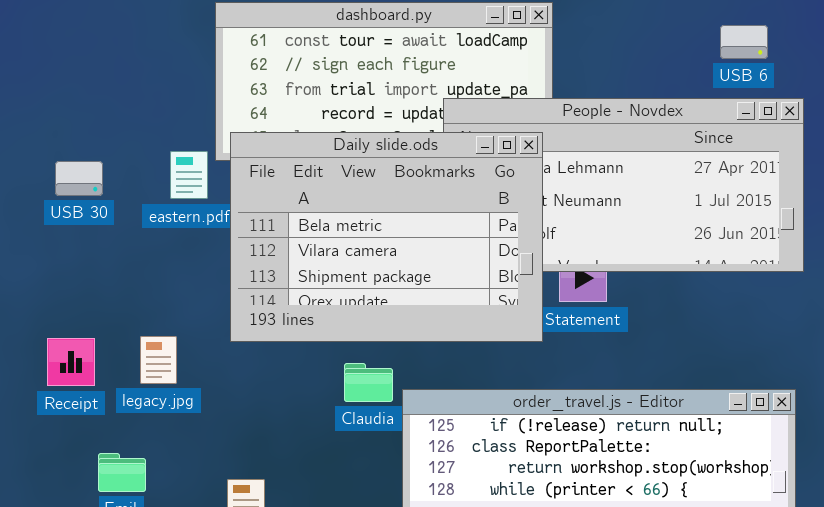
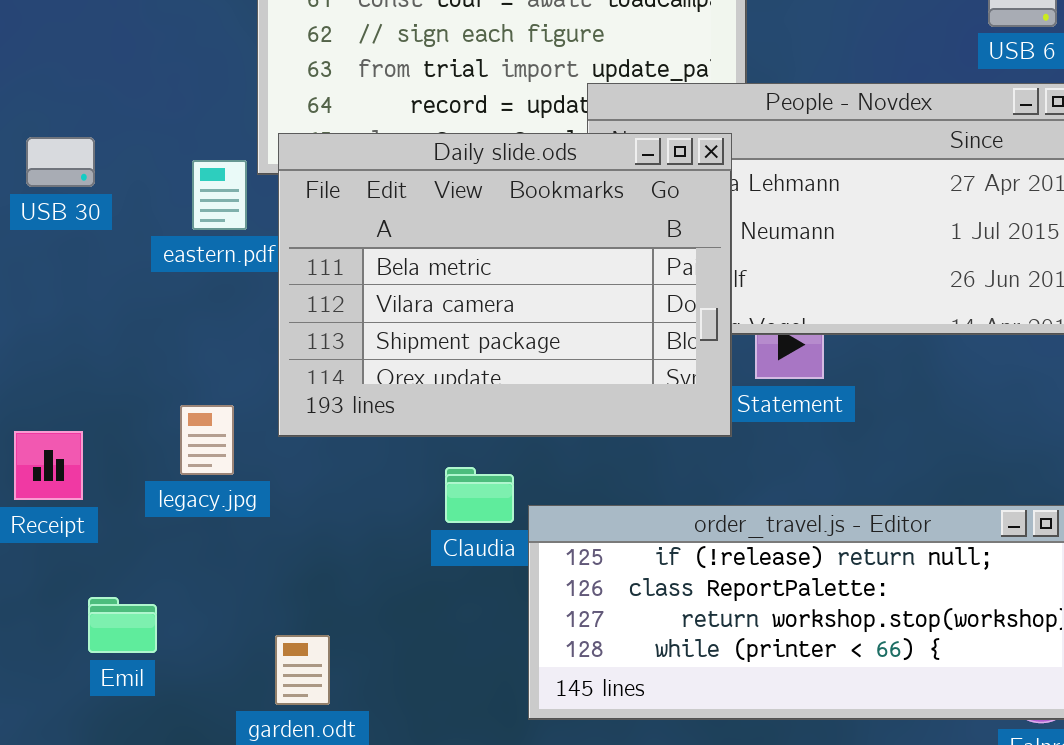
USB 30: [55,161,103,196] -> [26,137,95,187], moved
legacy.jpg: [140,336,177,384] -> [180,405,234,475], moved

